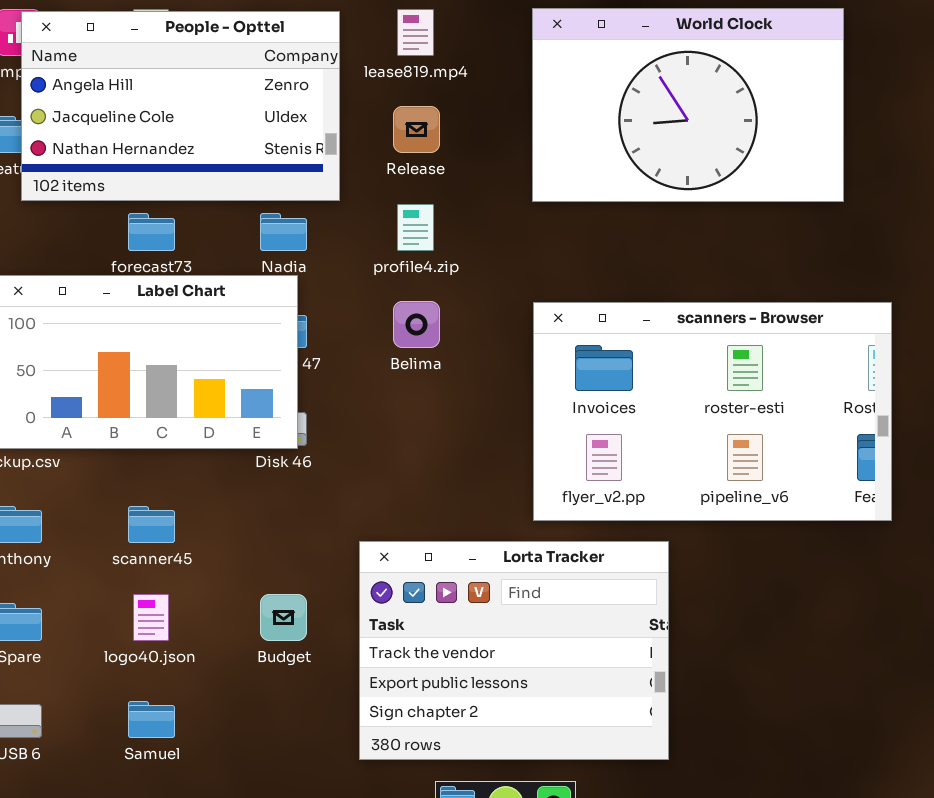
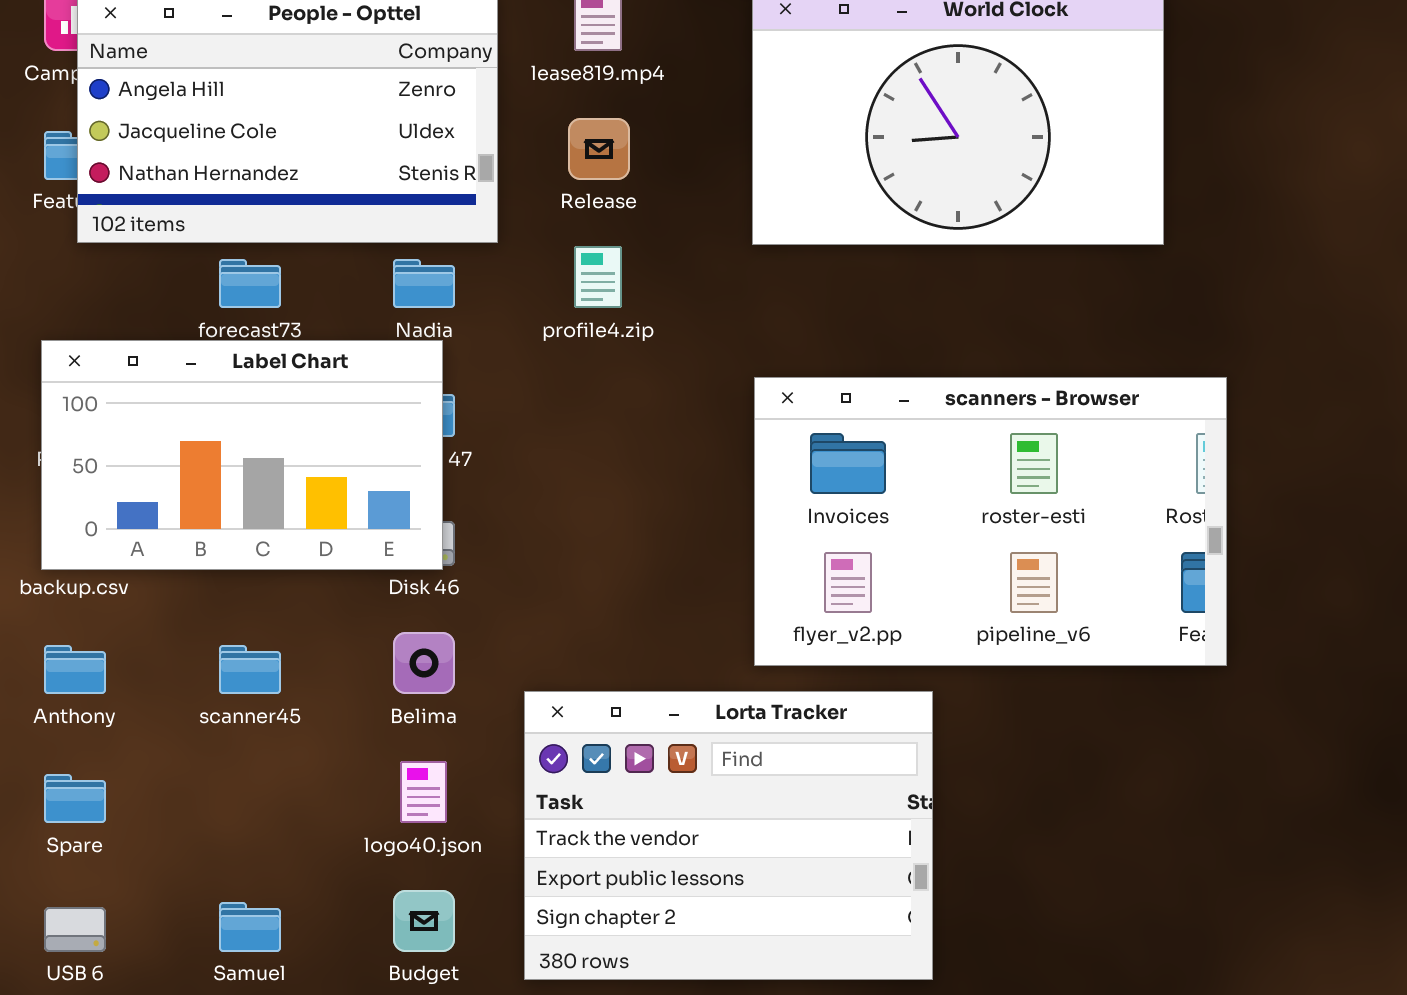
Belima: [393,301,440,348] -> [393,632,455,694], moved
logo40.json: [133,594,169,641] -> [400,761,447,823], moved
Budget: [260,594,307,641] -> [393,890,455,952], moved

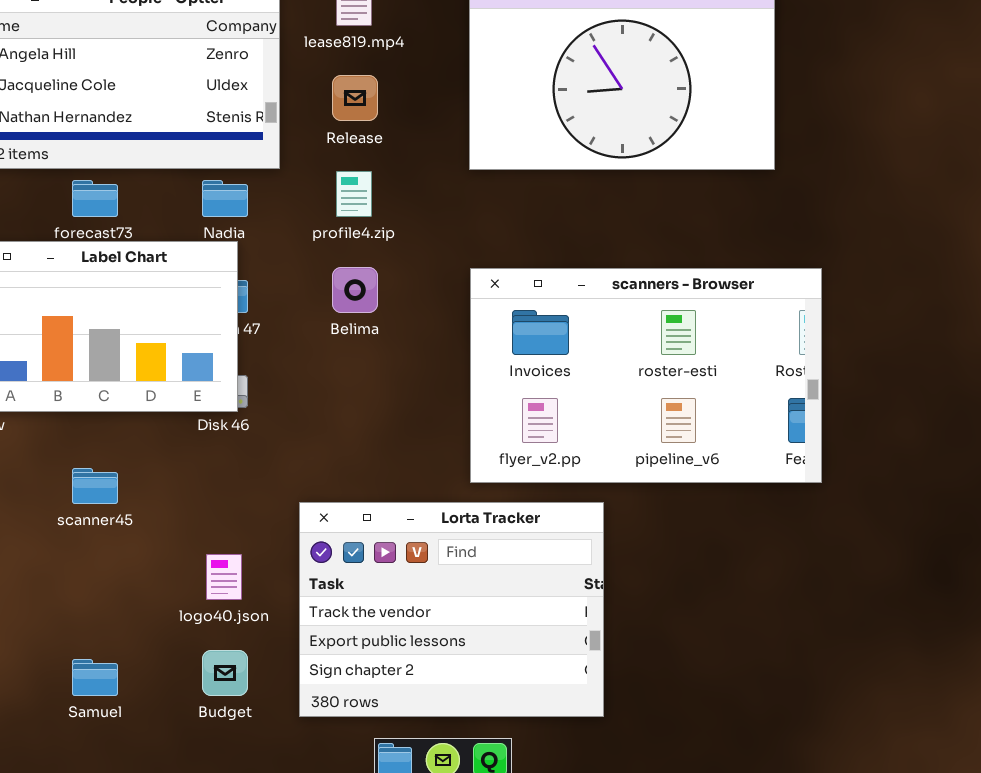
Belima: [393,632,455,694] -> [332,267,378,313], moved

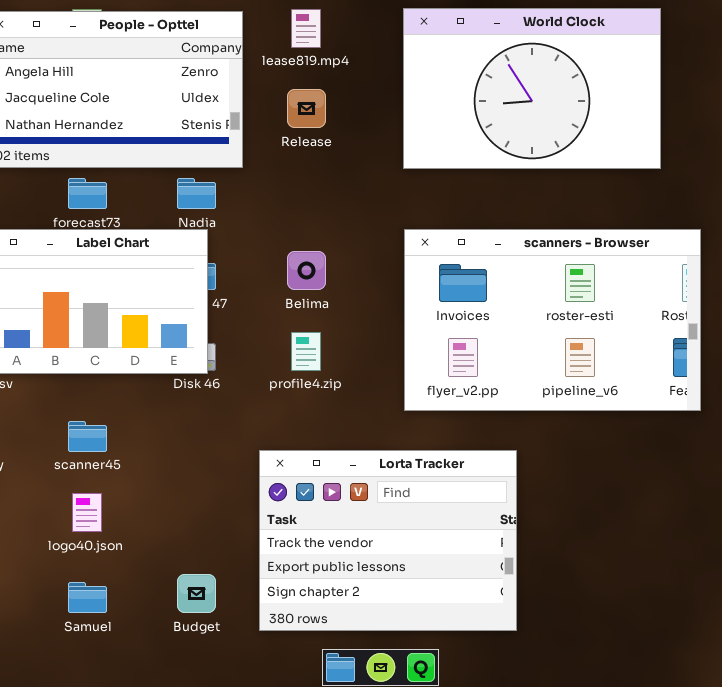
profile4.zip: [336,171,372,217] -> [291,332,321,371], moved
scanners - Browser: [470,268,822,483] -> [404,229,701,411], moved
logo40.json: [206,554,242,600] -> [72,493,102,532], moved

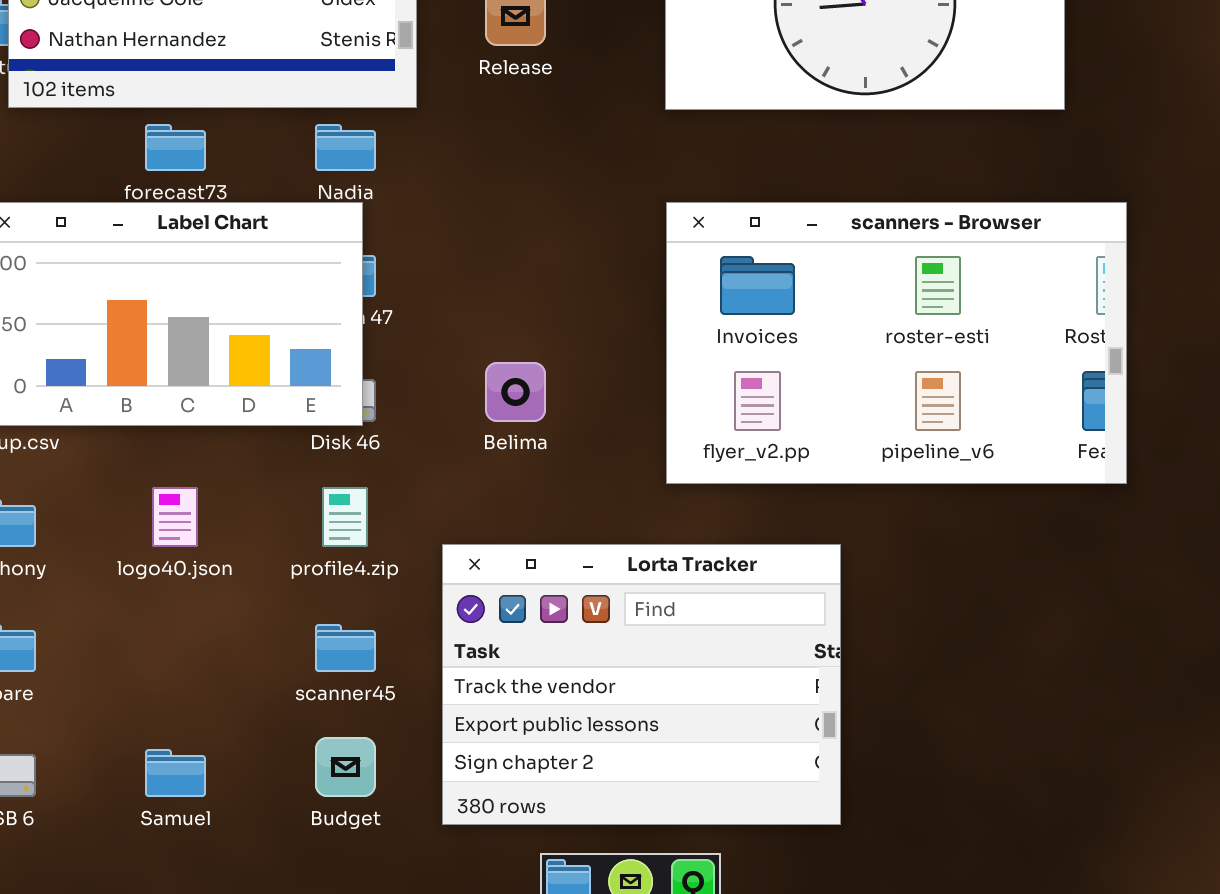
Belima: [287,251,326,290] -> [485,362,546,422], moved
profile4.zip: [291,332,321,371] -> [322,487,368,547], moved
scanner45: [68,421,107,452] -> [315,624,376,672], moved
logo40.json: [72,493,102,532] -> [152,487,198,547], moved

